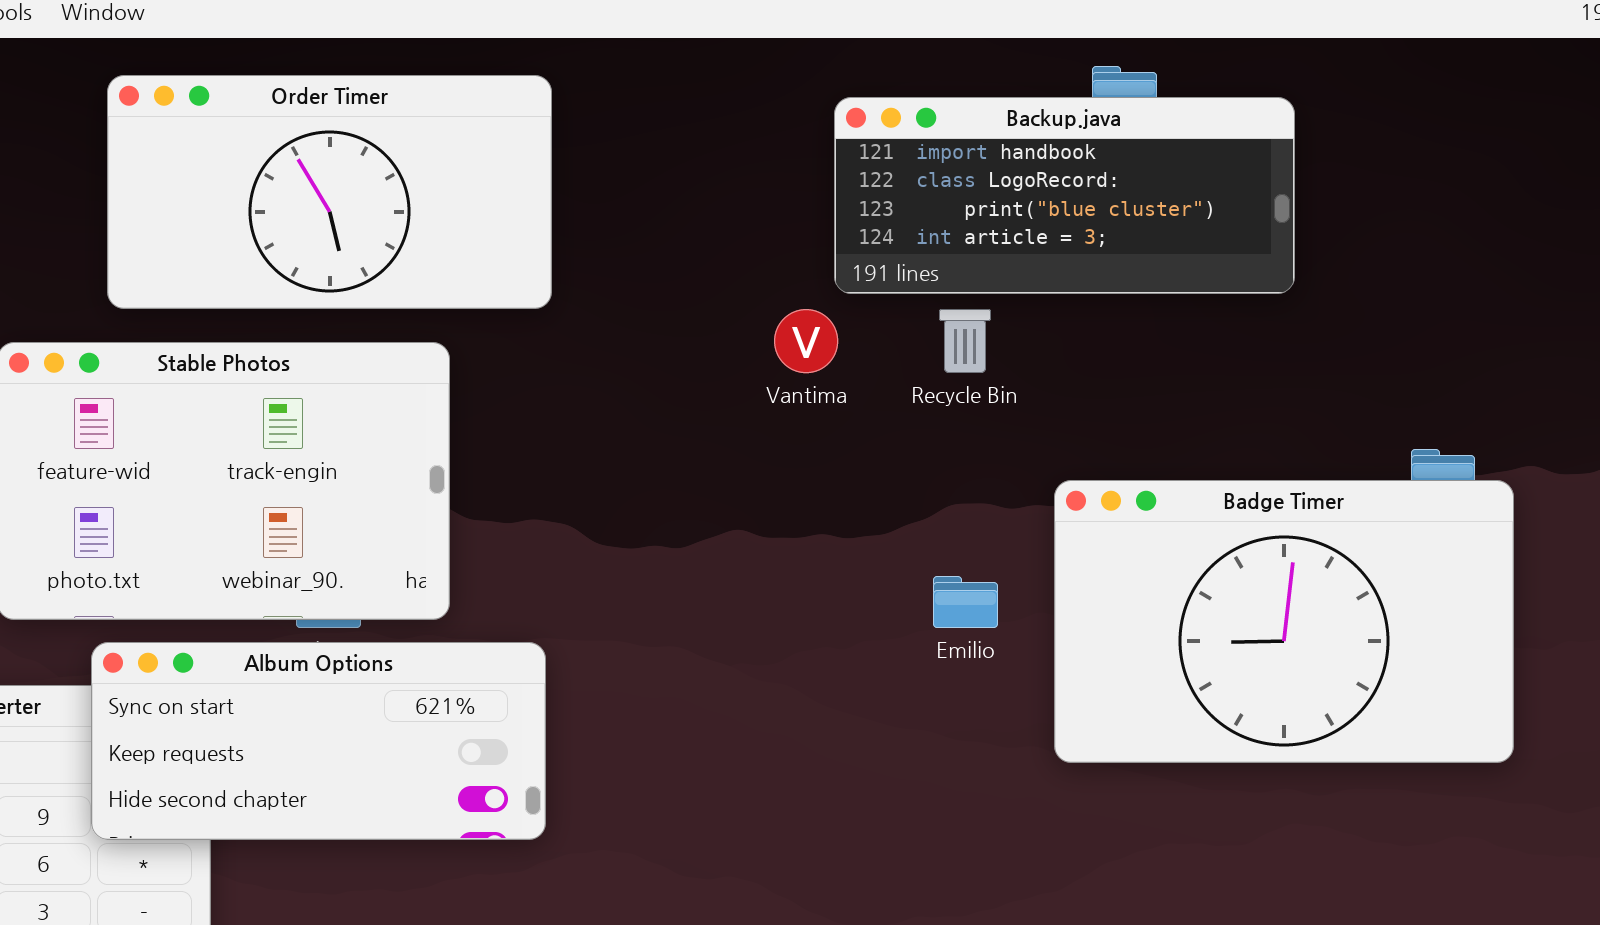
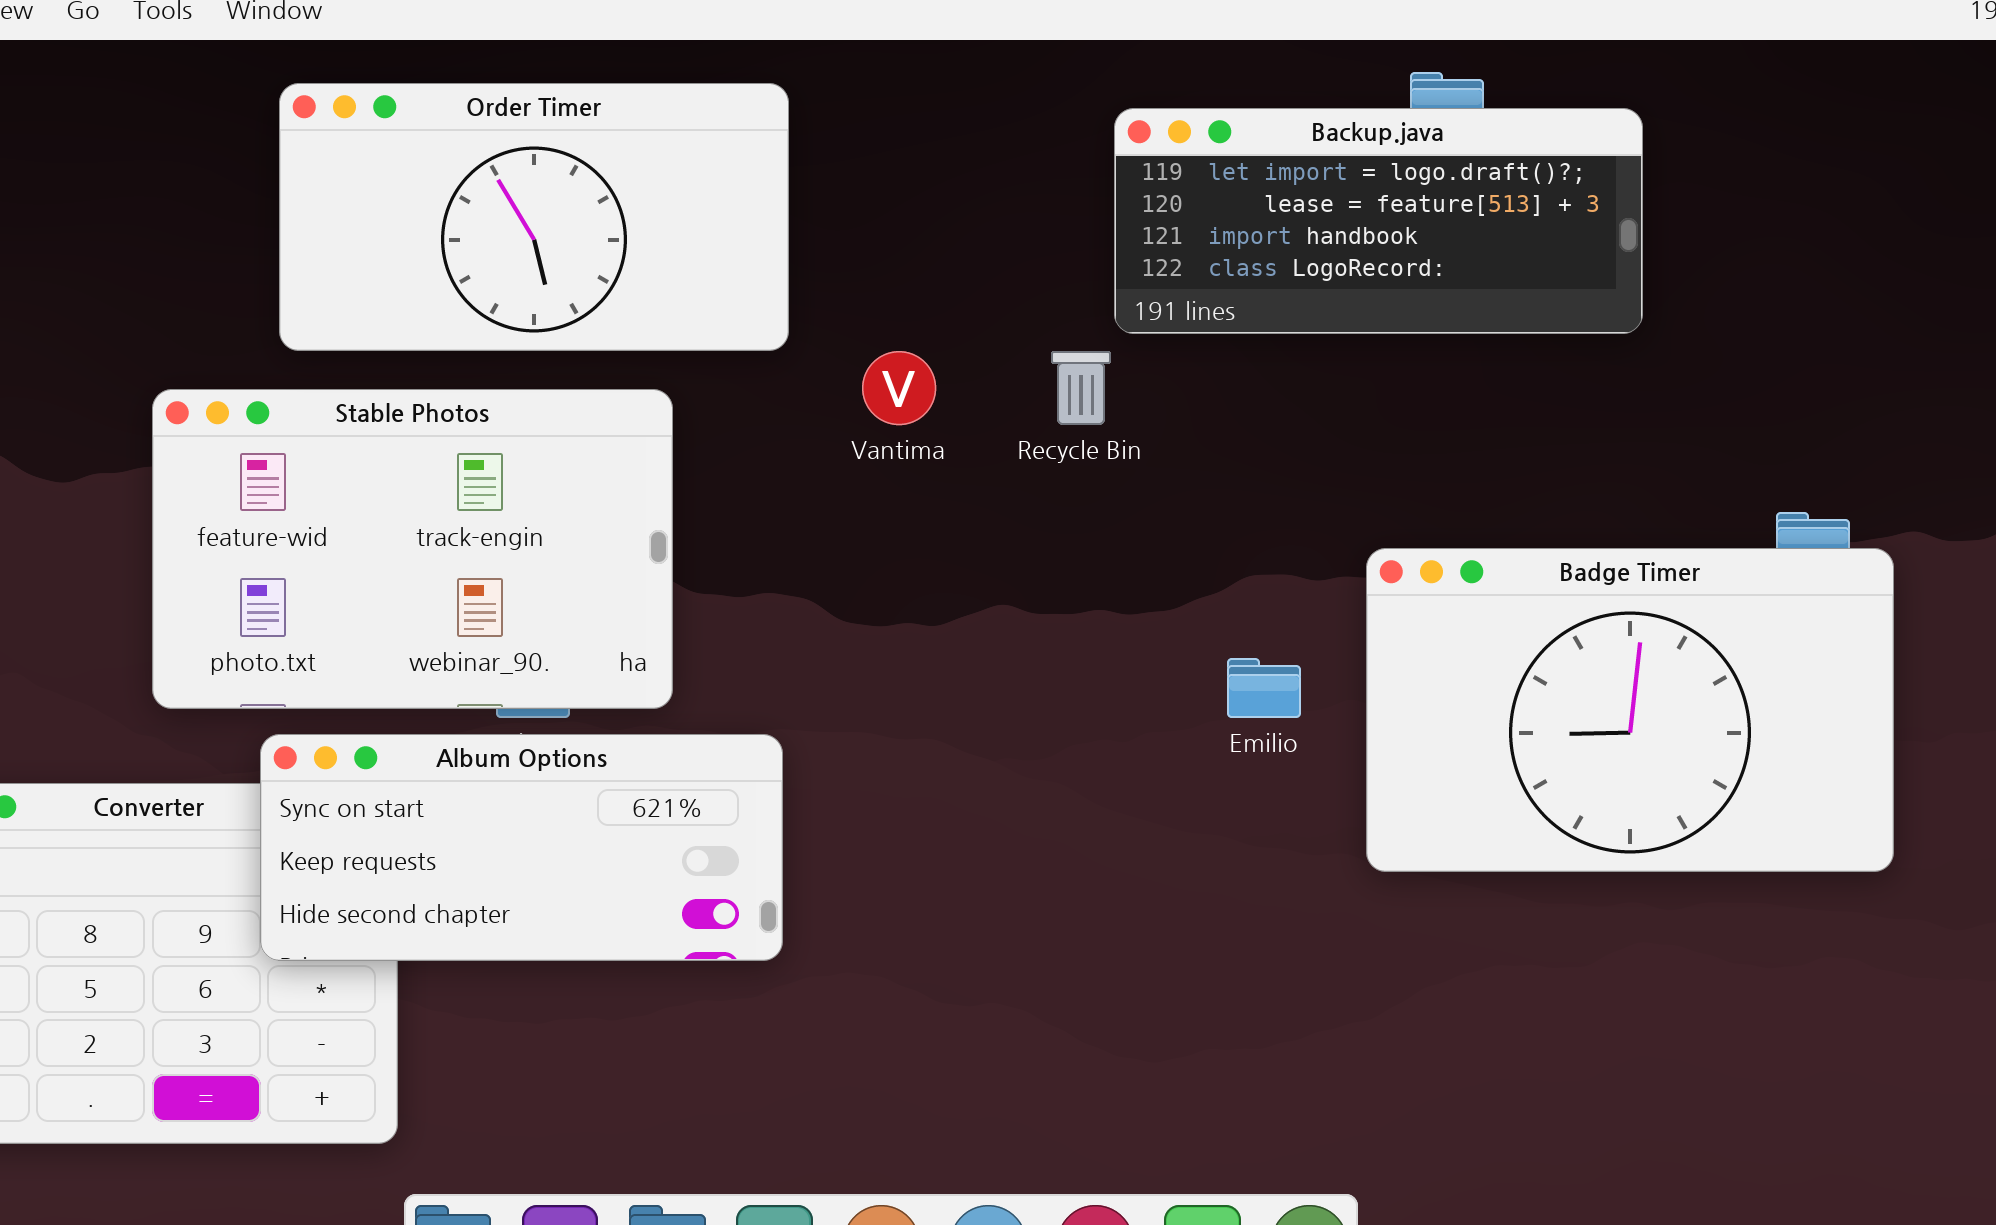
Backup.java: [834,97,1295,294] -> [1114,108,1643,334], scrolled up 2 rows
Vantima: [774,309,838,373] -> [862,351,936,425], moved
Recycle Bin: [939,309,991,373] -> [1051,351,1111,425], moved

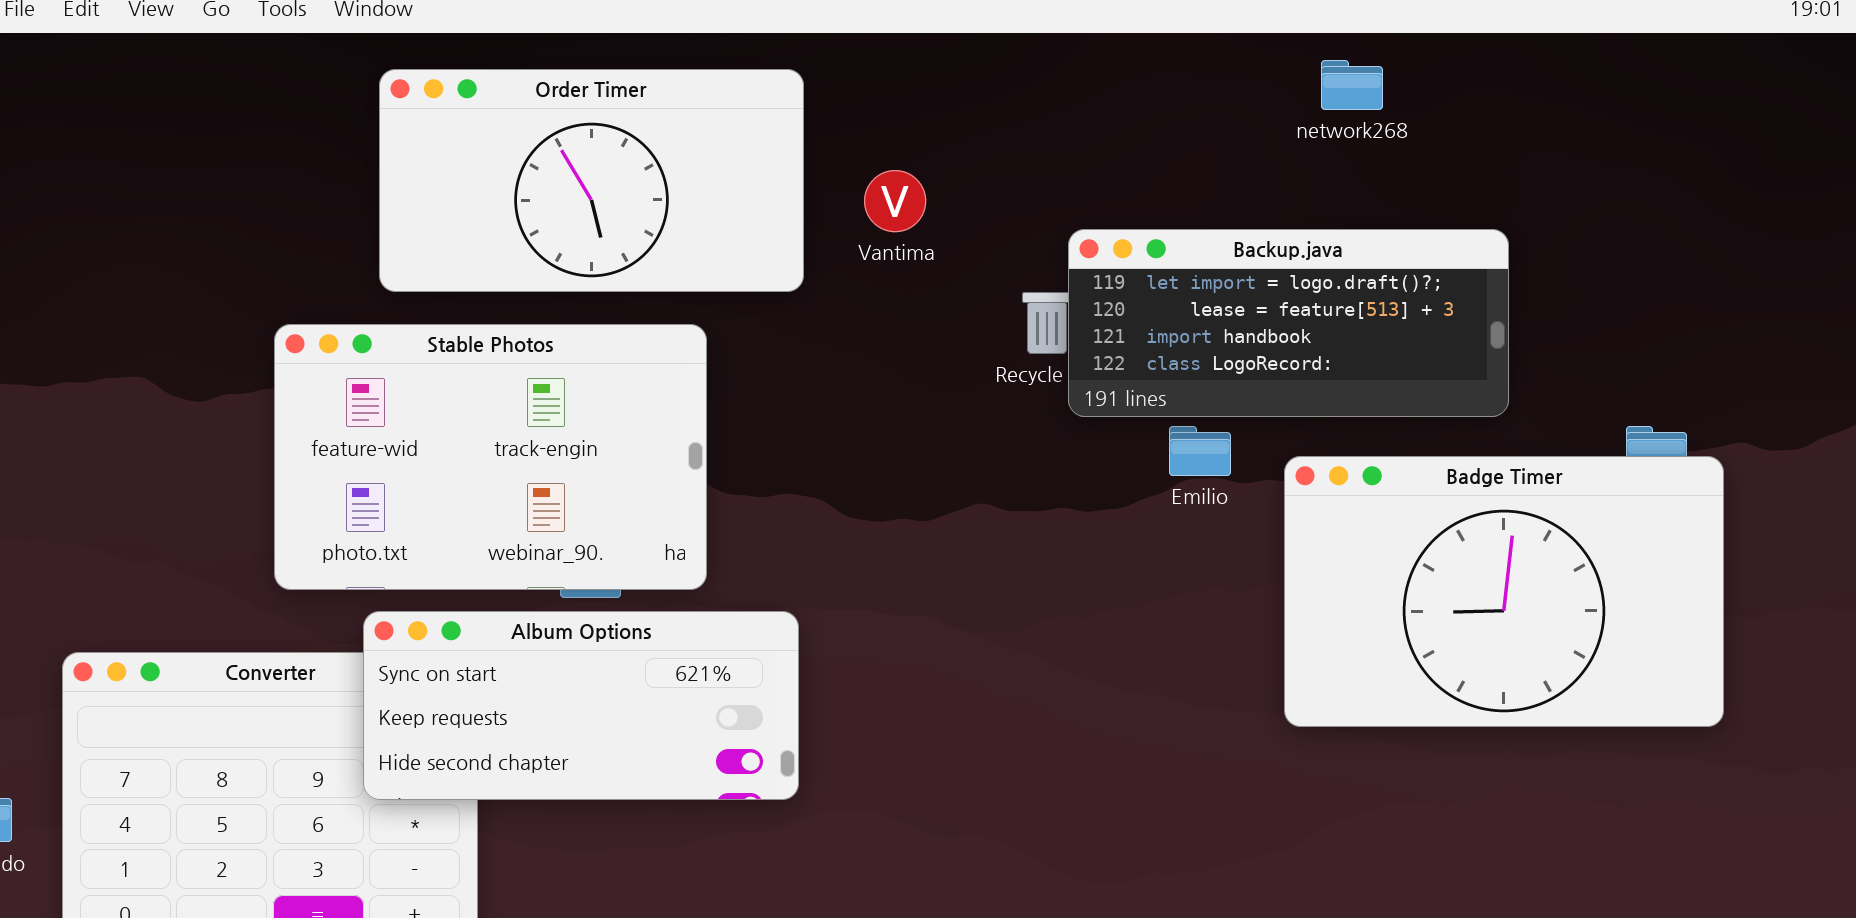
Backup.java: [1114,108,1643,334] -> [1068,229,1509,417], moved
Vantima: [862,351,936,425] -> [864,170,926,232], moved
Emilio: [1227,658,1301,718] -> [1169,426,1231,476], moved

